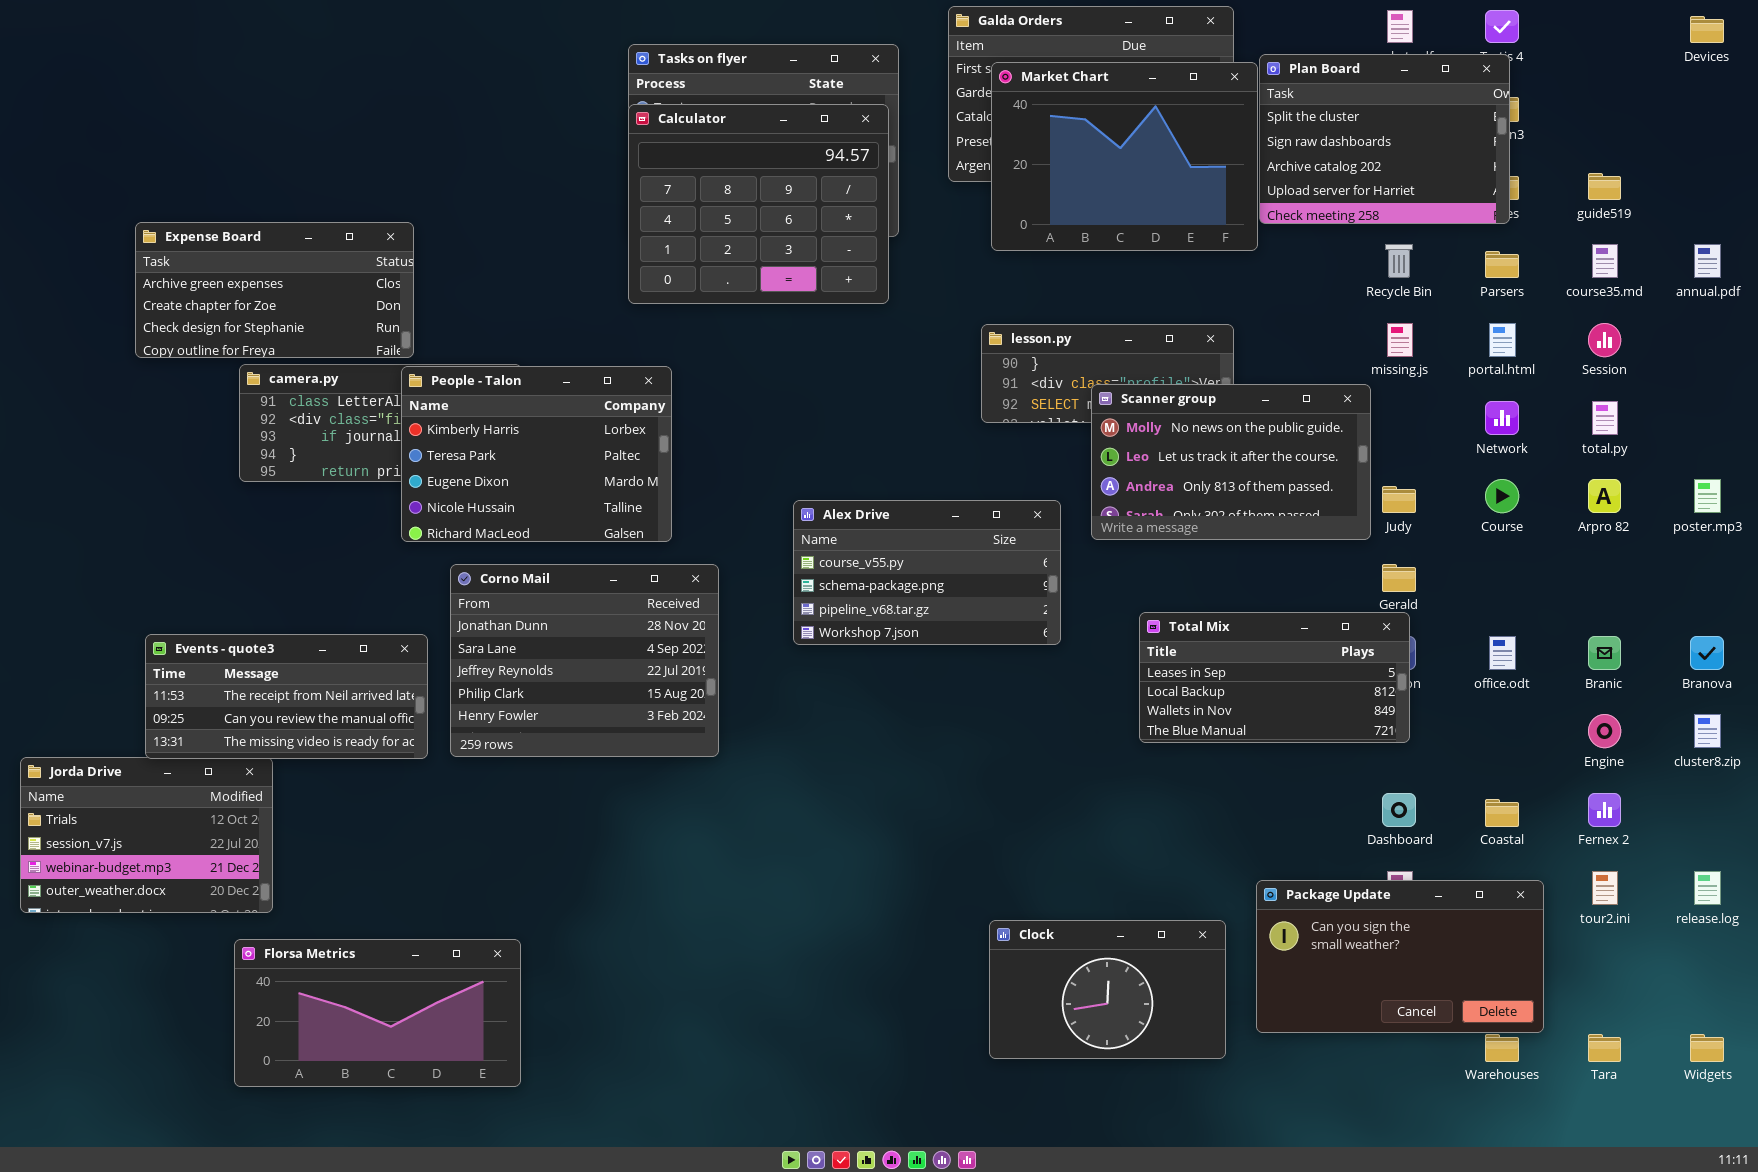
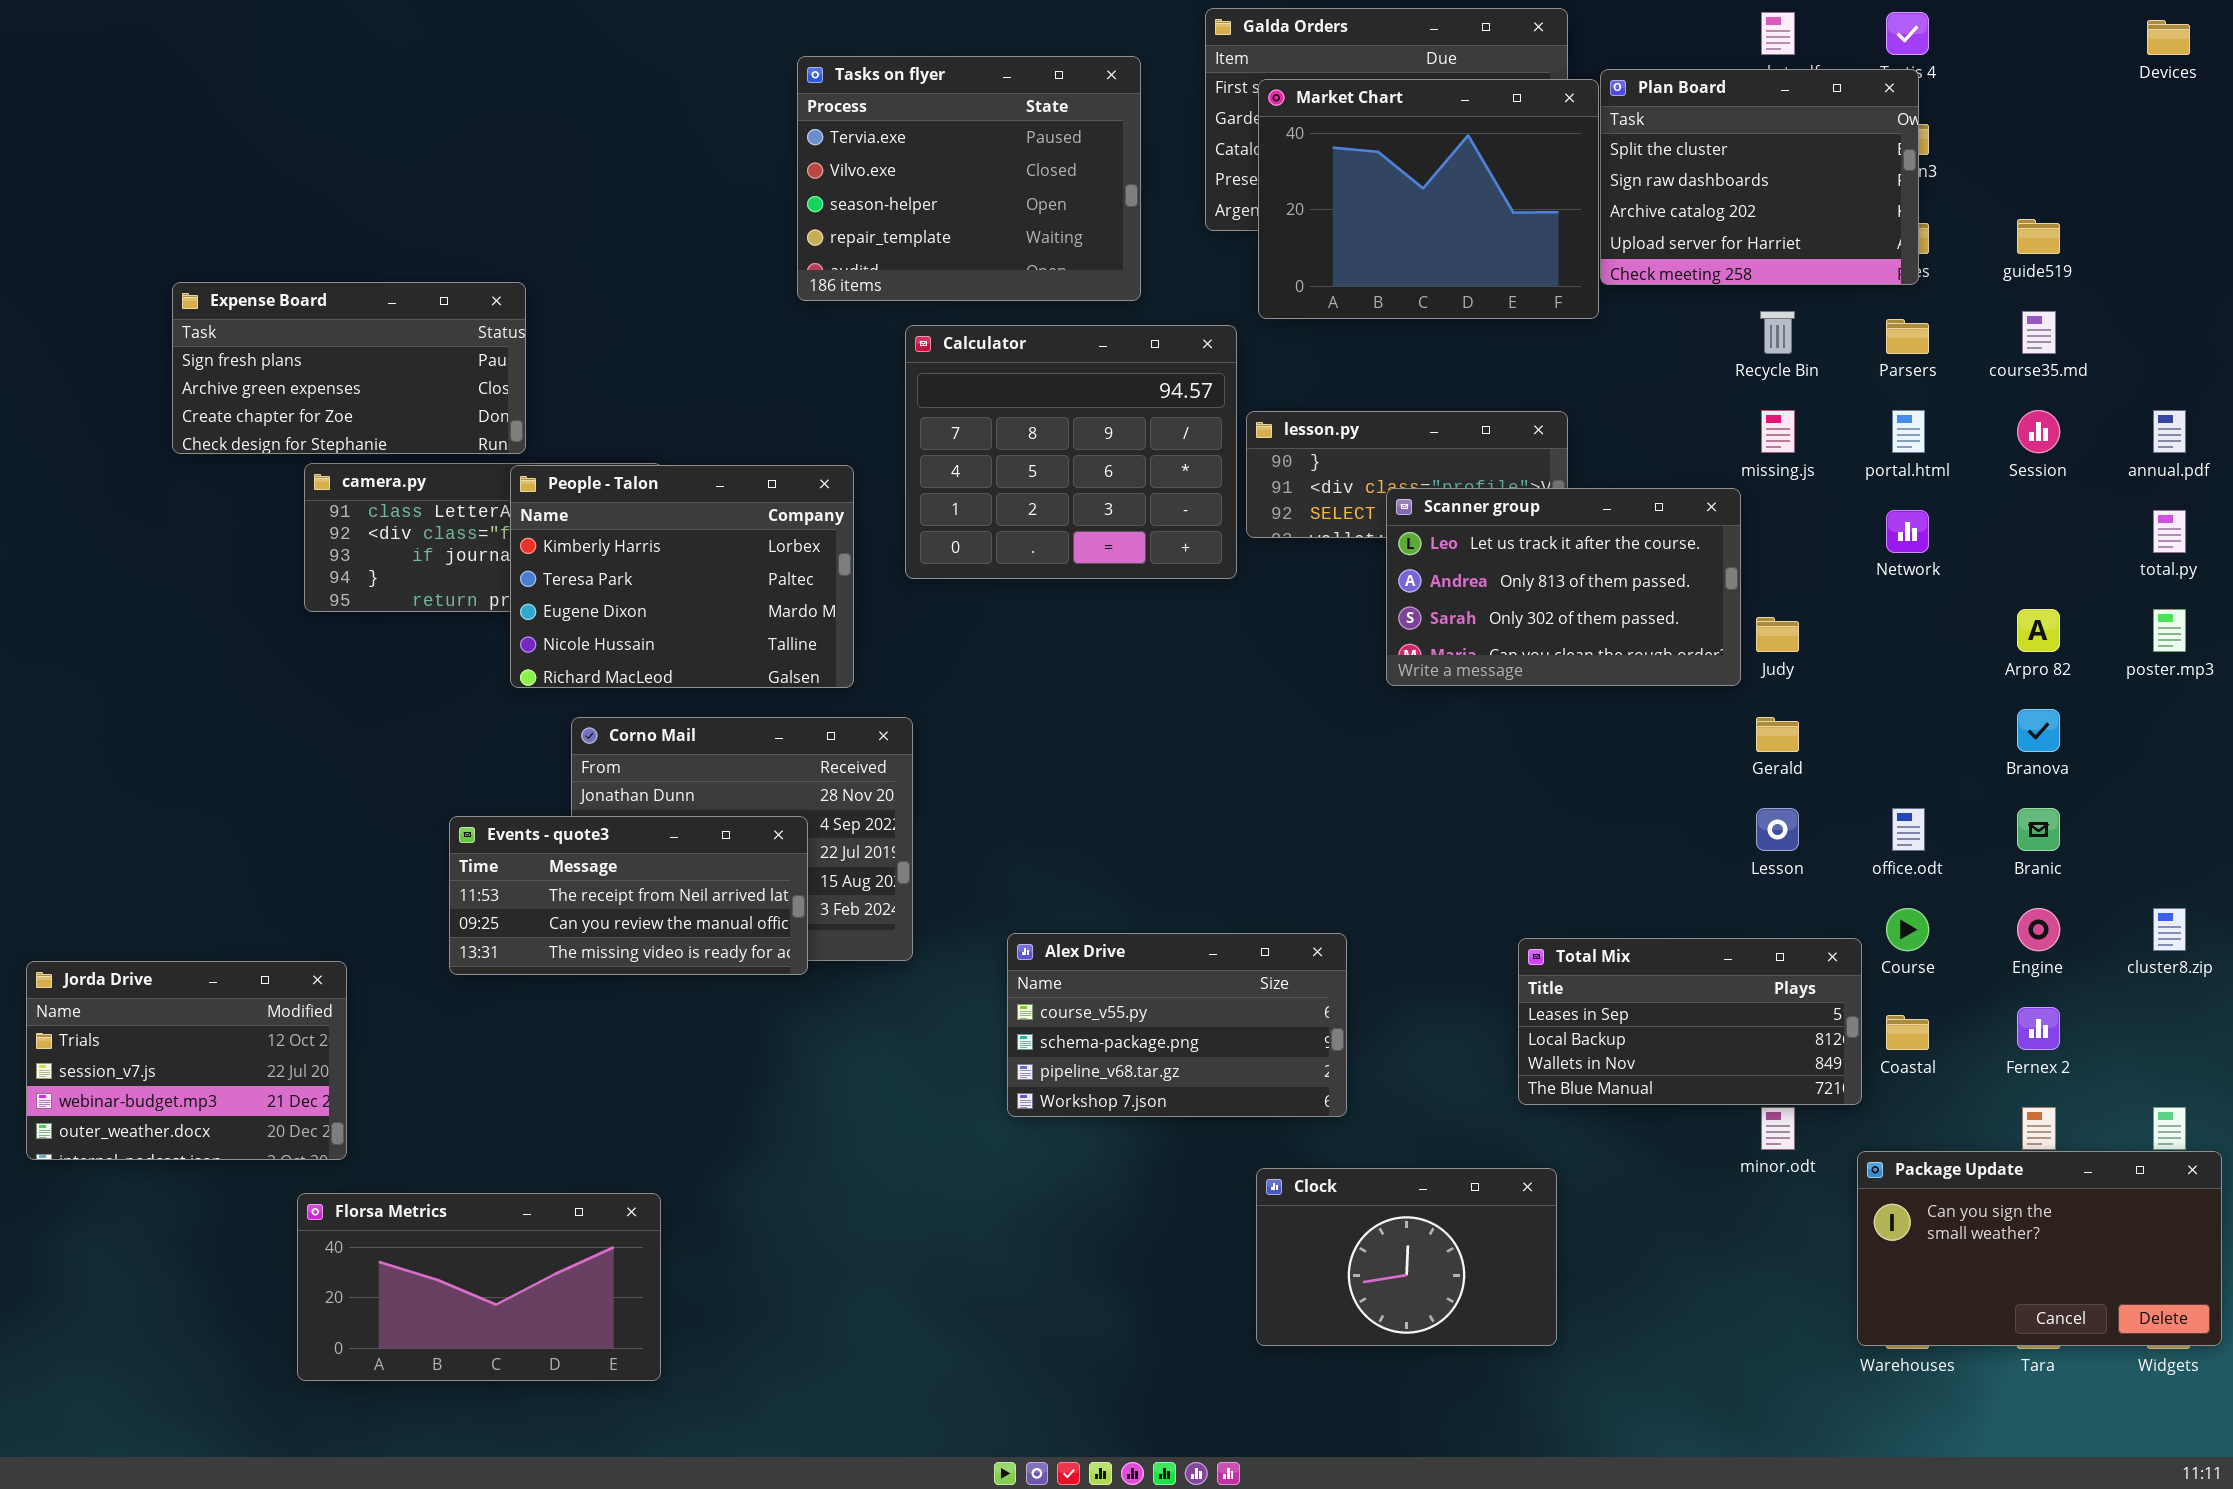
Calculator: [628,104,889,304] -> [905,325,1237,579], moved
Expense Board: [135,222,414,358] -> [172,282,526,454], scrolled up 1 row
annual.pdf: [1694,244,1721,278] -> [2153,410,2186,453], moved
Scanner group: [1091,384,1371,540] -> [1386,488,1741,686], scrolled down 1 row
total.py: [1592,401,1618,435] -> [2153,510,2186,553], moved
Course: [1485,479,1519,513] -> [1886,908,1929,951], moved
Alex Drive: [793,500,1061,645] -> [1007,933,1347,1117], moved
Total Mix: [1139,612,1410,743] -> [1518,938,1862,1105], moved
Events - quote3: [145,634,428,759] -> [449,816,808,975], moved
Branova: [1690,636,1724,670] -> [2017,709,2060,752], moved
Package Update: [1256,880,1544,1033] -> [1857,1151,2222,1346], moved

